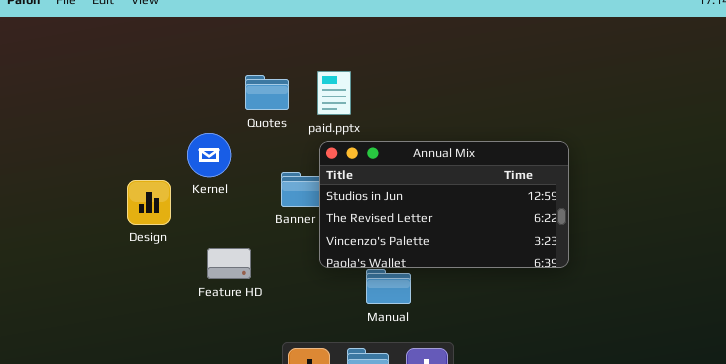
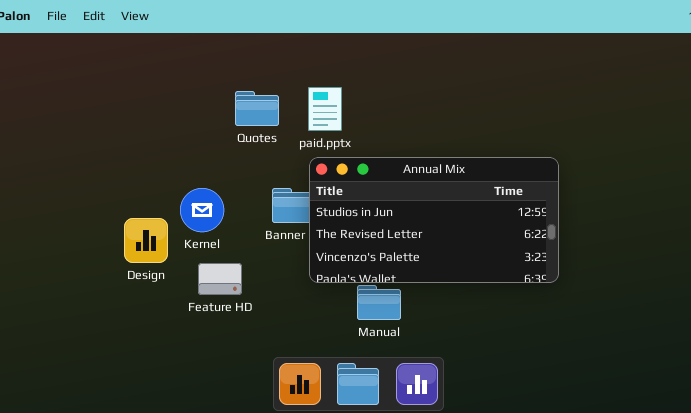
Kernel: [187,133,231,177] -> [180,188,224,232], moved
Design: [127,180,171,225] -> [124,218,168,263], moved

